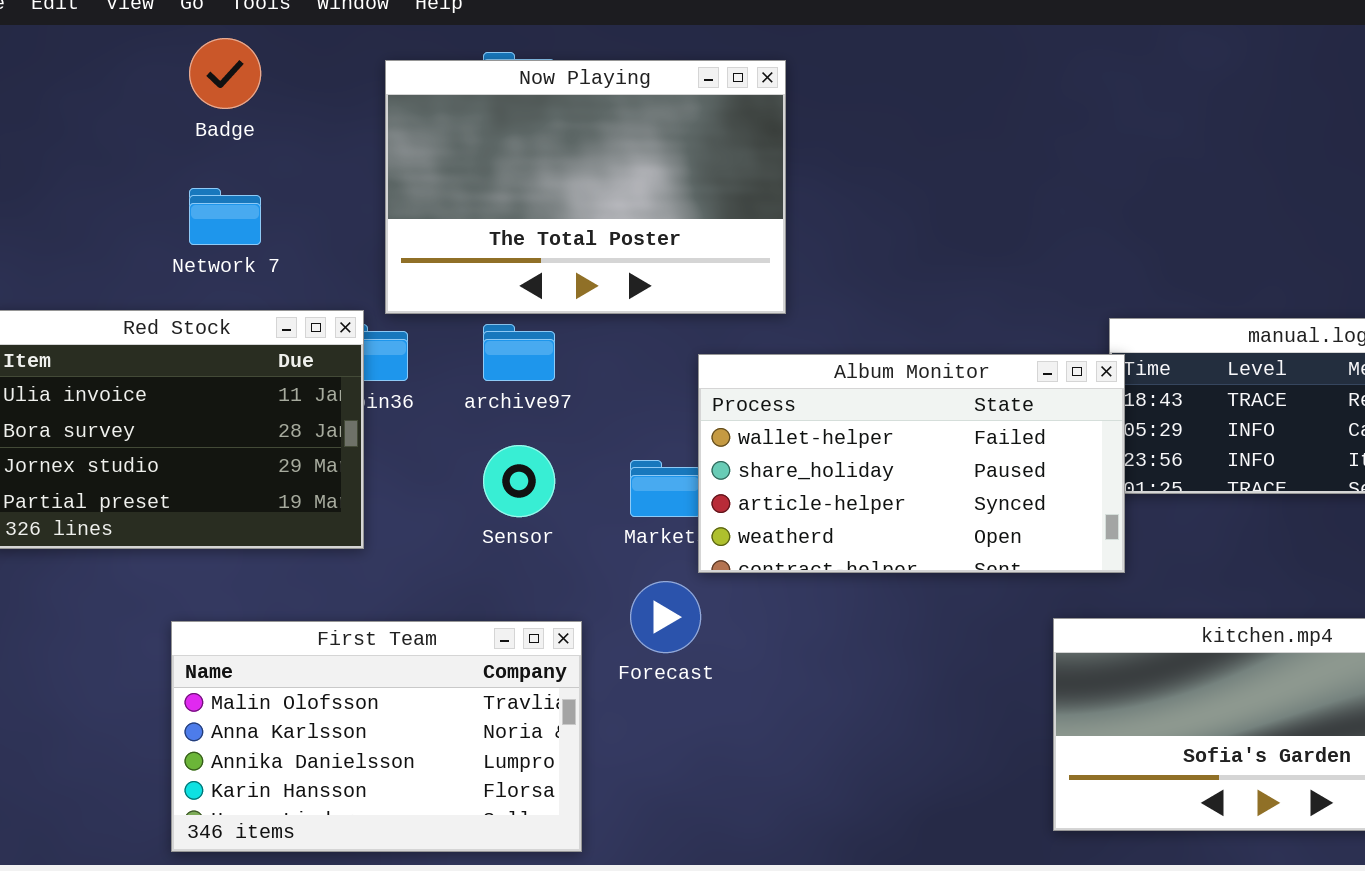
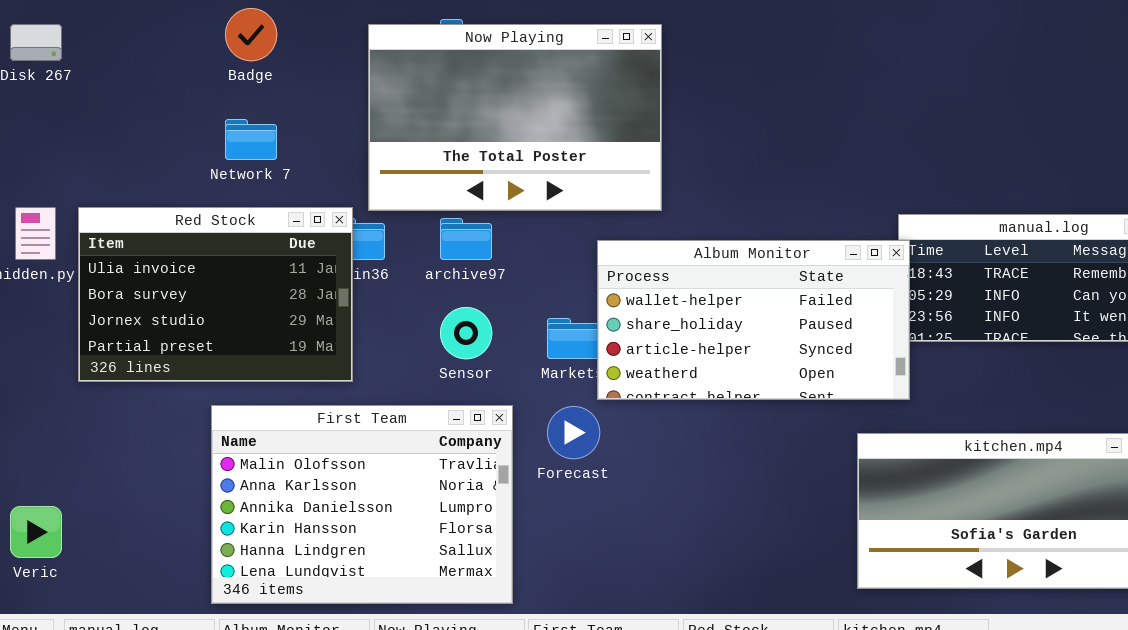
First Team: [171,621,582,852] -> [211,405,513,604], resized

